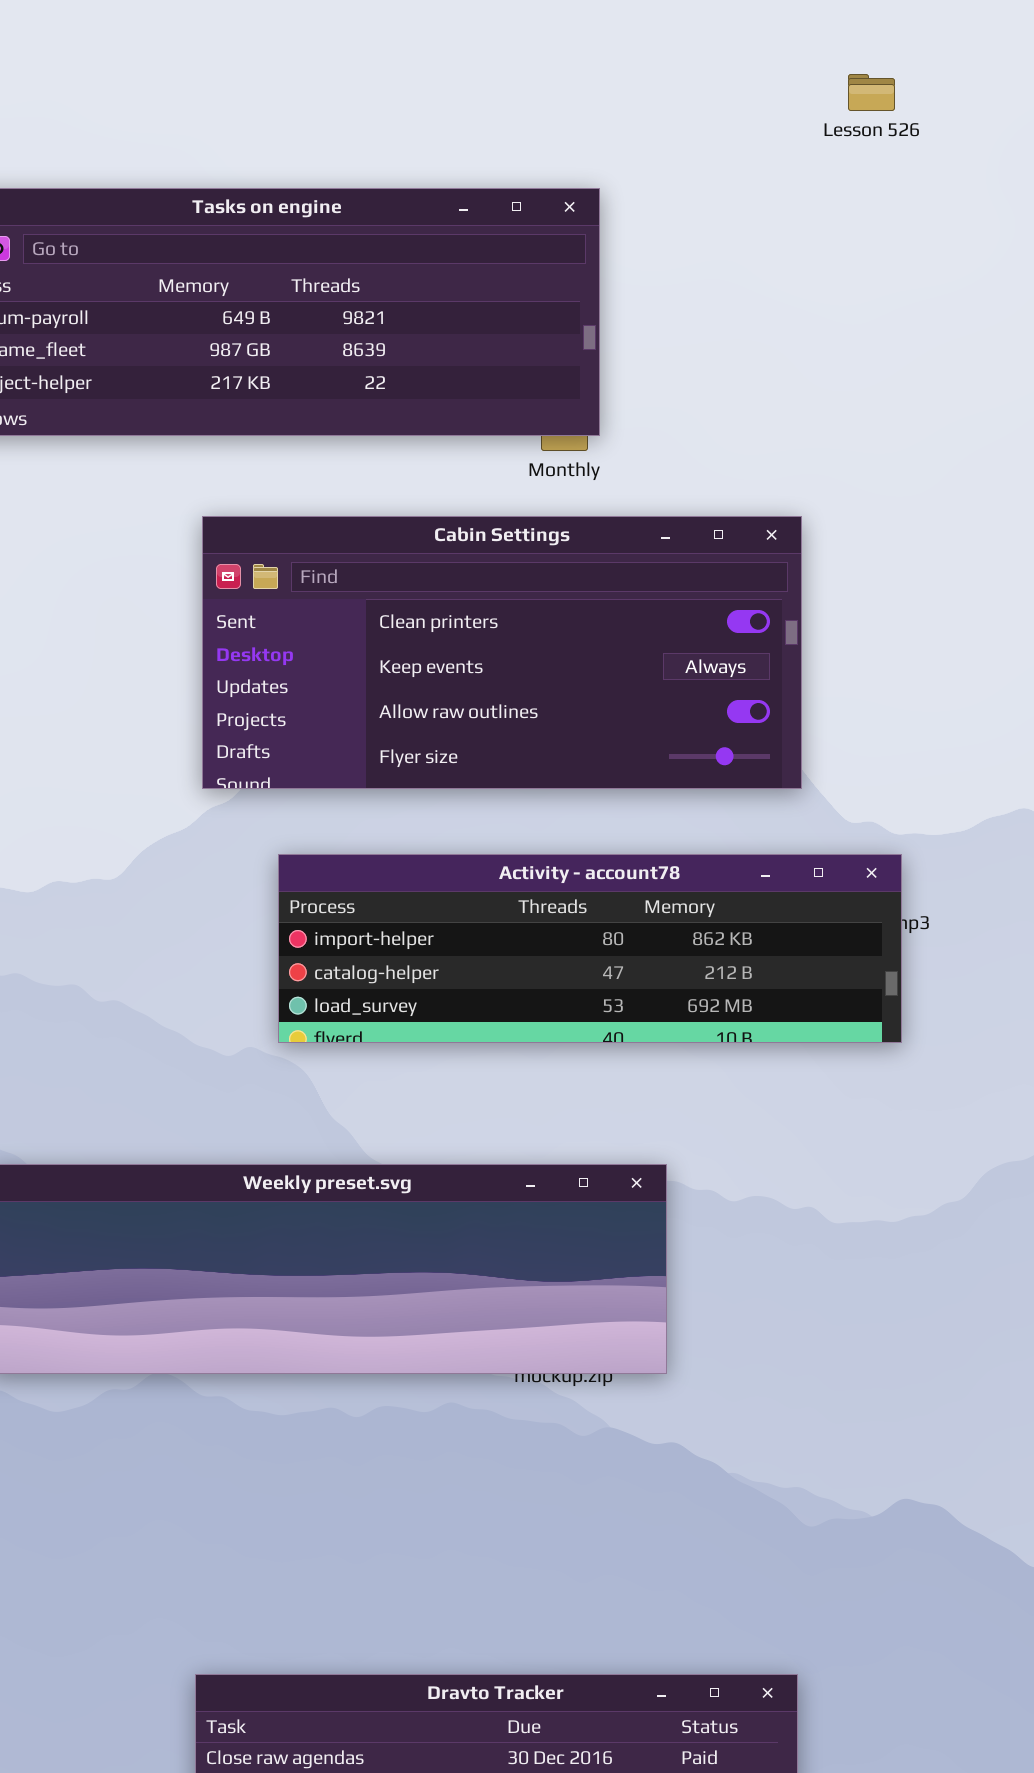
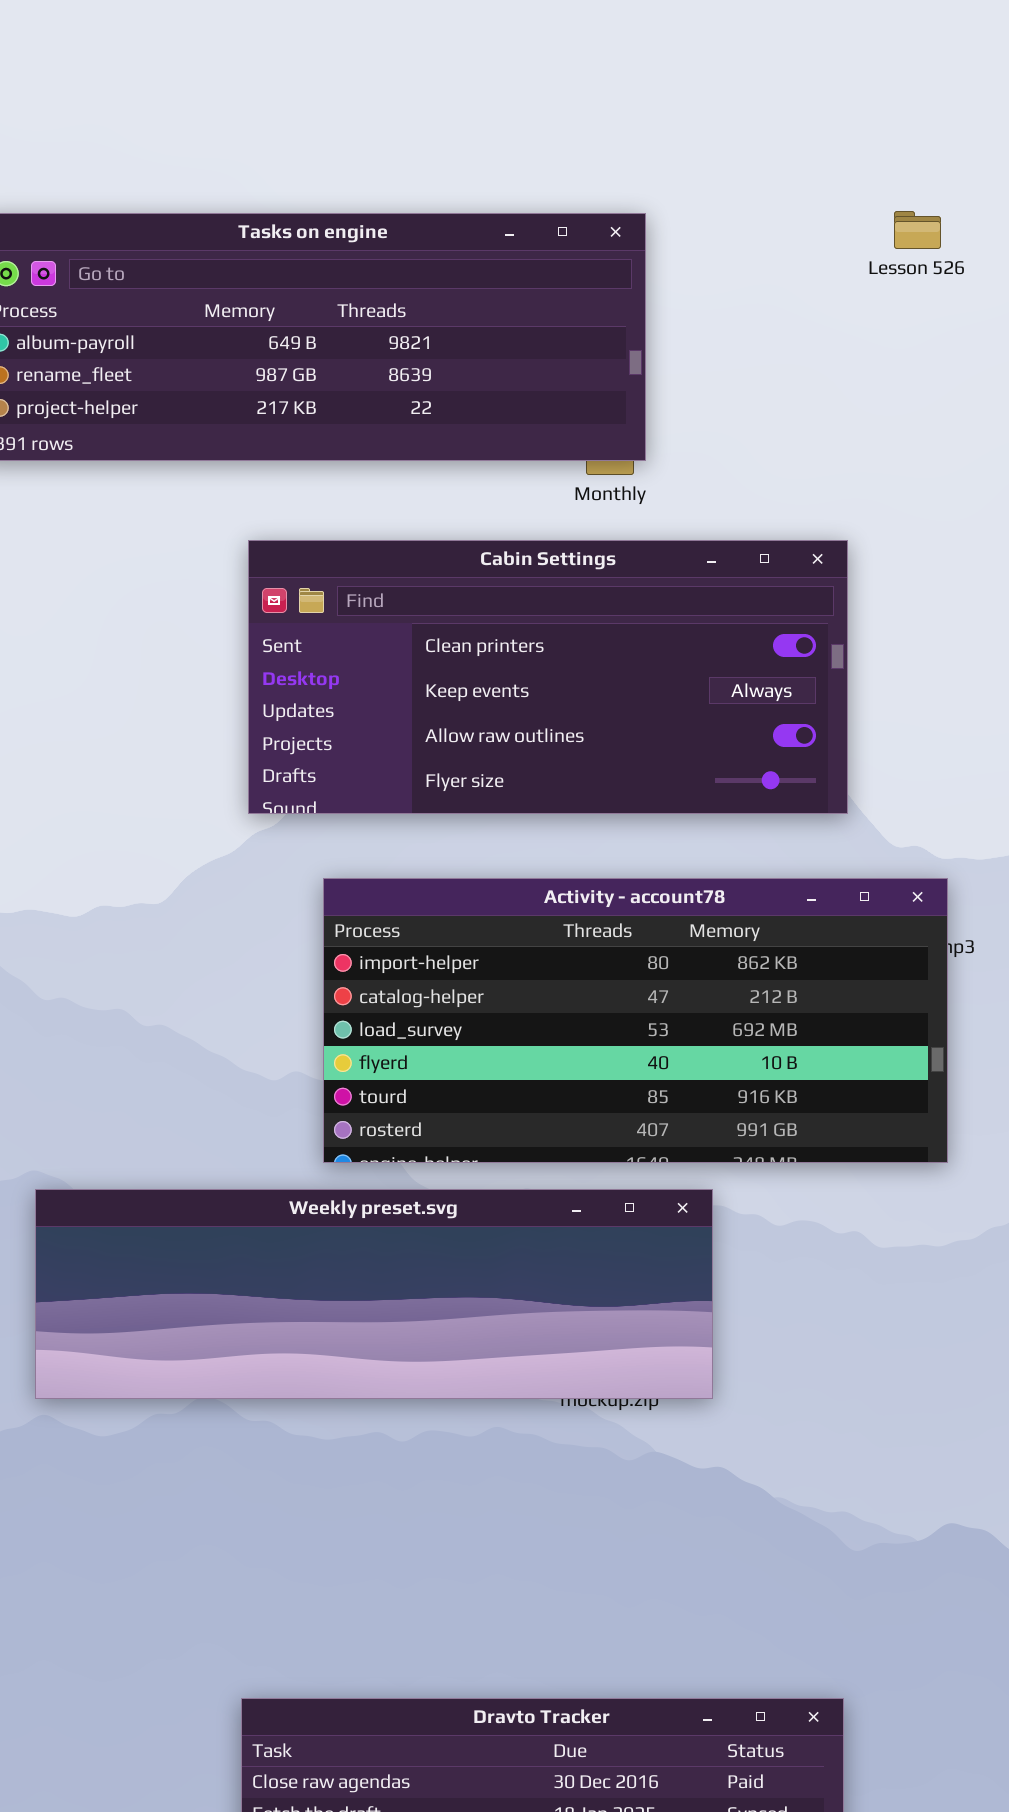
Lesson 526: [848,74,895,111] -> [894,211,941,249], moved
Activity - account78: [278,854,902,1043] -> [323,878,948,1163], resized

